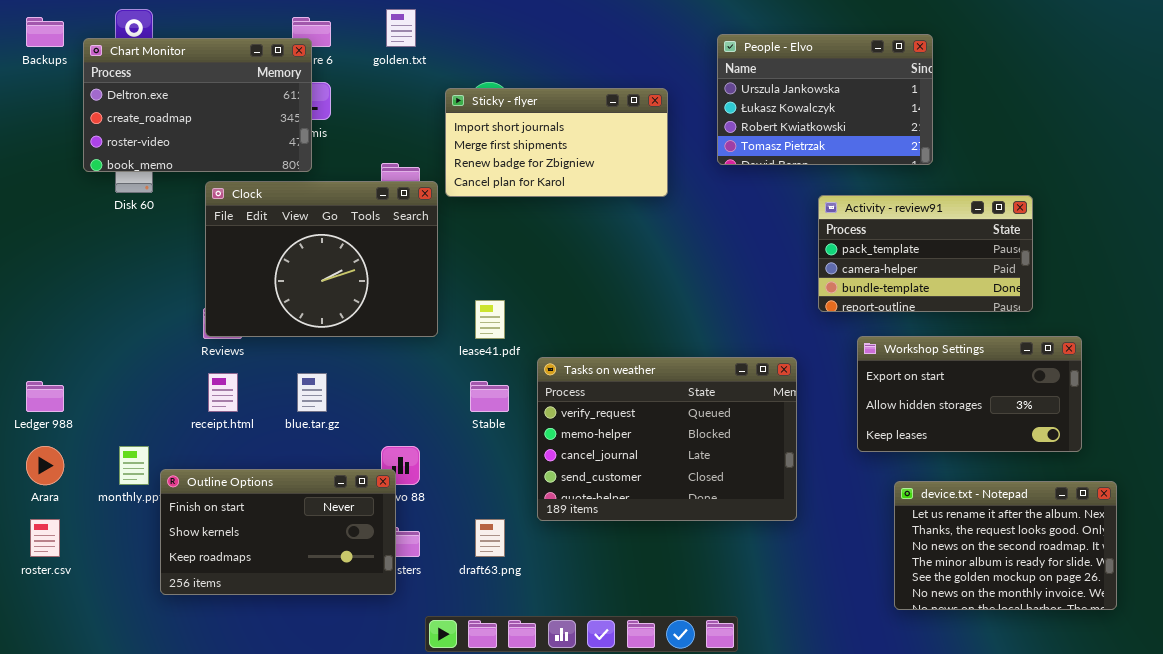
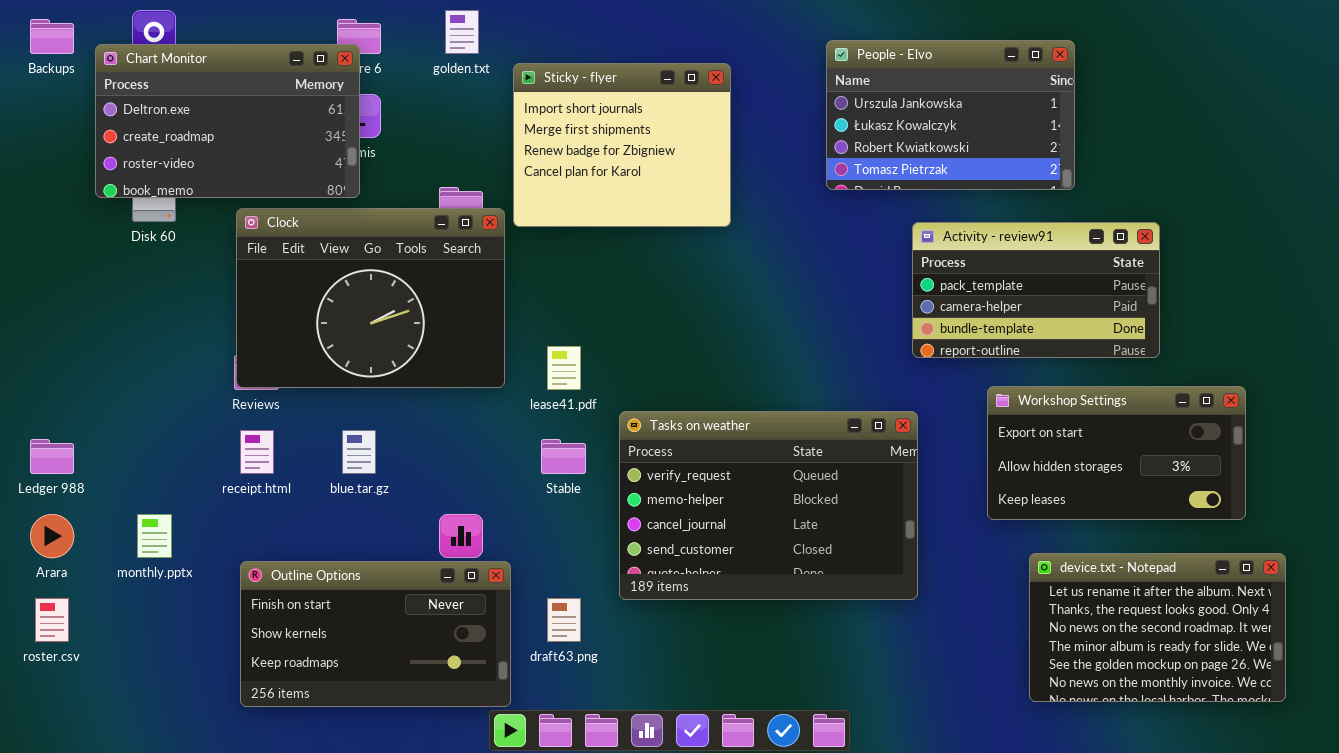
Sticky - flyer: [445,88,668,197] -> [513,63,731,227], resized
Activity - review91: [818,195,1033,312] -> [912,222,1160,358], moved
Outline Options: [160,469,396,595] -> [240,561,511,707], moved

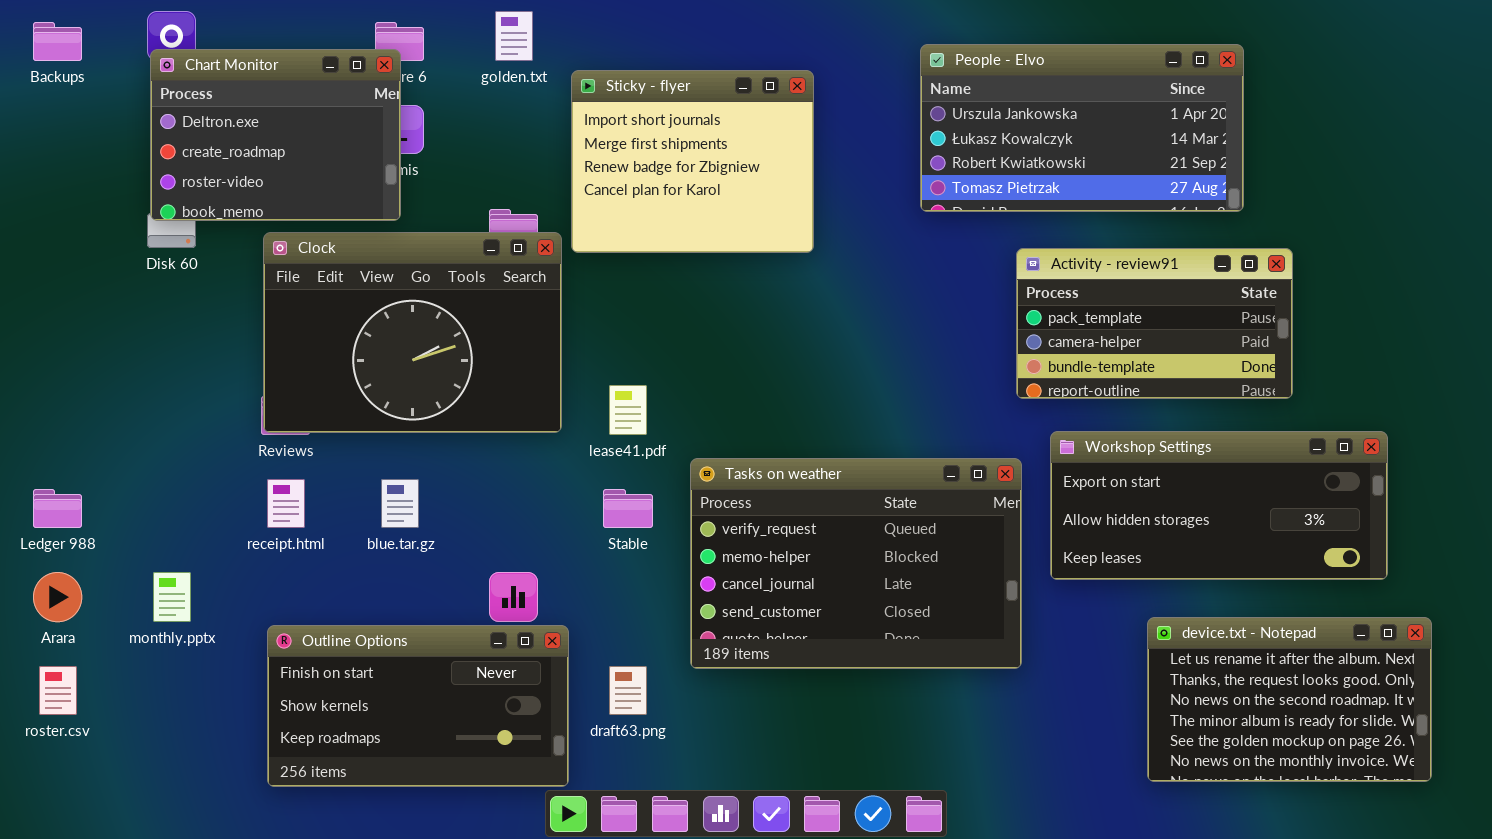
People - Elvo: [826,40,1075,190] -> [920,44,1244,212], resized
Chart Monitor: [95,44,360,198] -> [150,49,401,221], resized
Workshop Settings: [987,386,1246,520] -> [1050,431,1388,580], resized

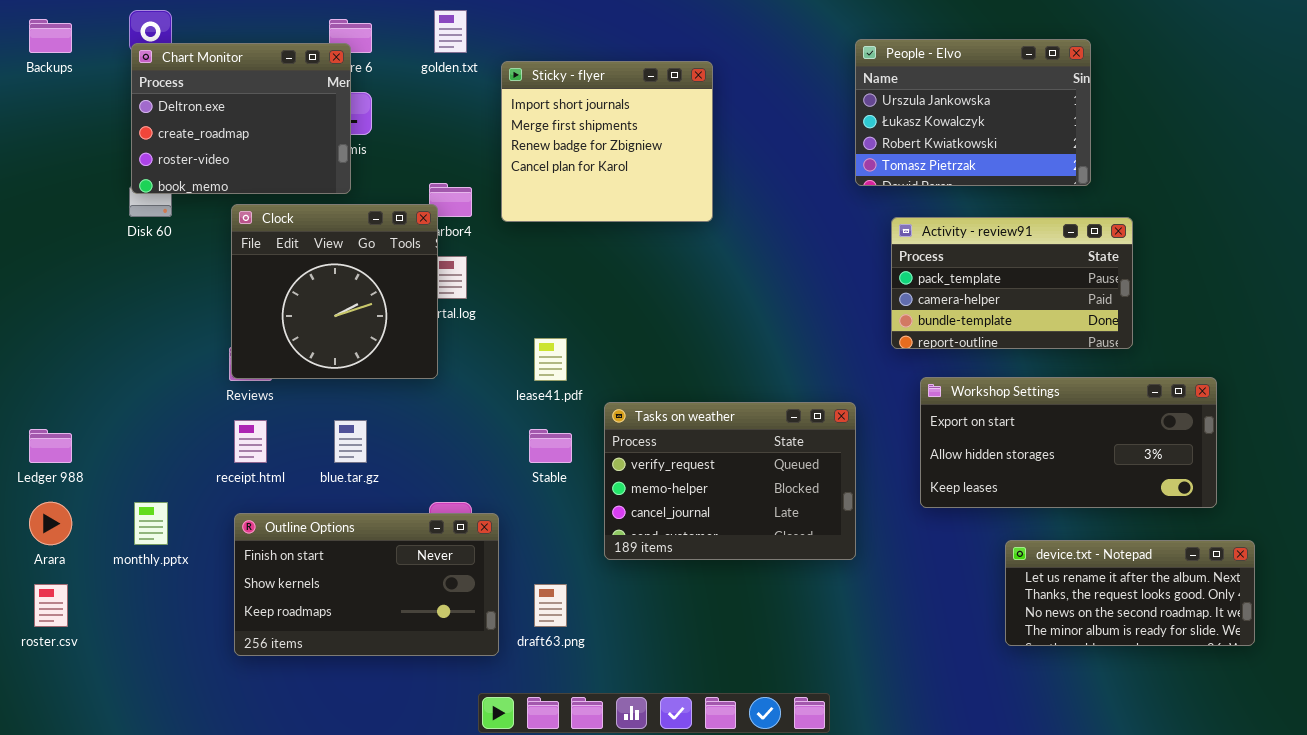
People - Elvo: [920,44,1244,212] -> [855,39,1091,186], resized
Clock: [263,232,562,433] -> [231,204,438,379], resized
Tasks on weather: [690,458,1022,669] -> [604,402,856,560], resized
device.txt - Notepad: [1147,617,1432,782] -> [1005,540,1255,646], resized
Outline Options: [267,625,569,787] -> [234,513,499,656], moved

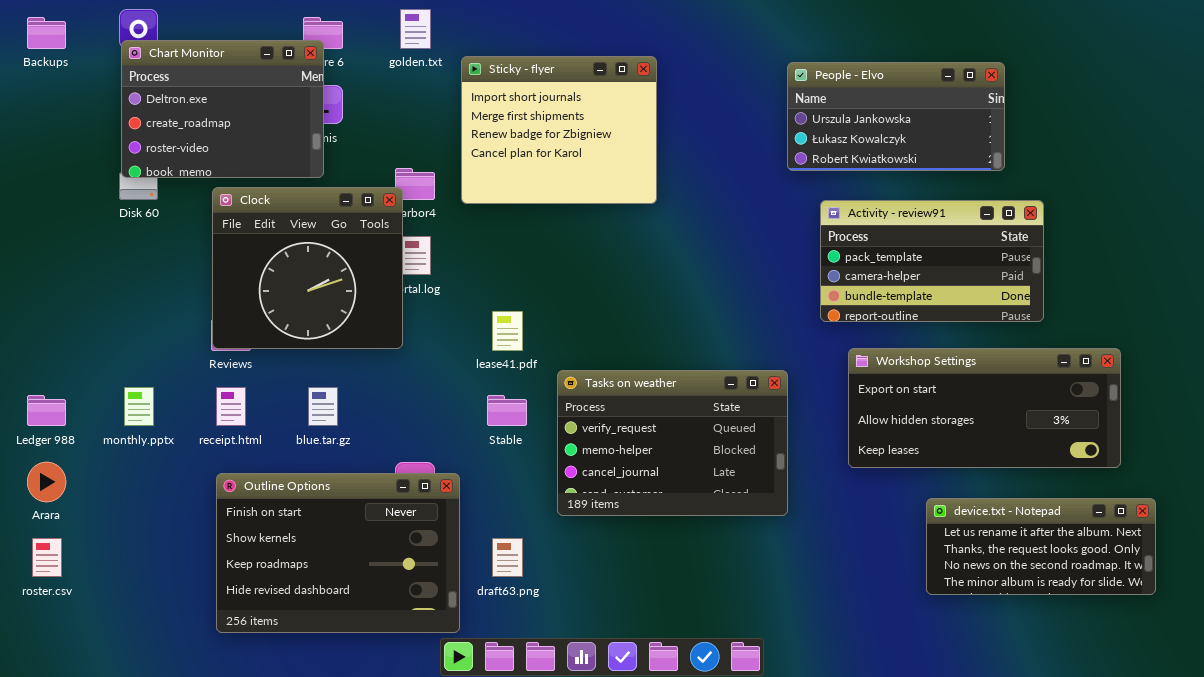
People - Elvo: [855,39,1091,186] -> [787,62,1005,171], resized
monthly.pptx: [134,502,168,545] -> [124,387,154,426], moved
Outline Options: [234,513,499,656] -> [216,473,460,633], resized

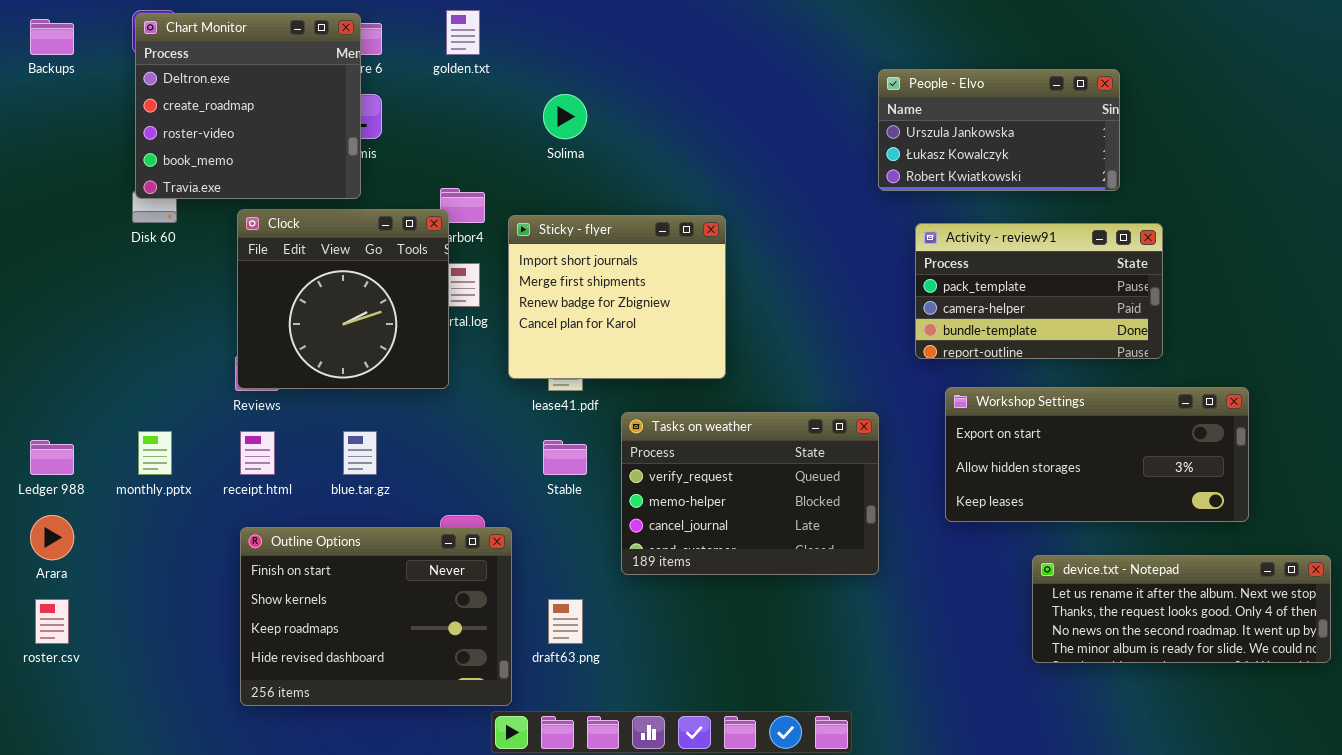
Chart Monitor: [121,40,324,178] -> [135,13,361,199], resized
Sticky - flyer: [461,56,657,204] -> [508,215,726,379], moved
device.txt - Notepad: [926,498,1156,595] -> [1032,555,1331,663], resized

